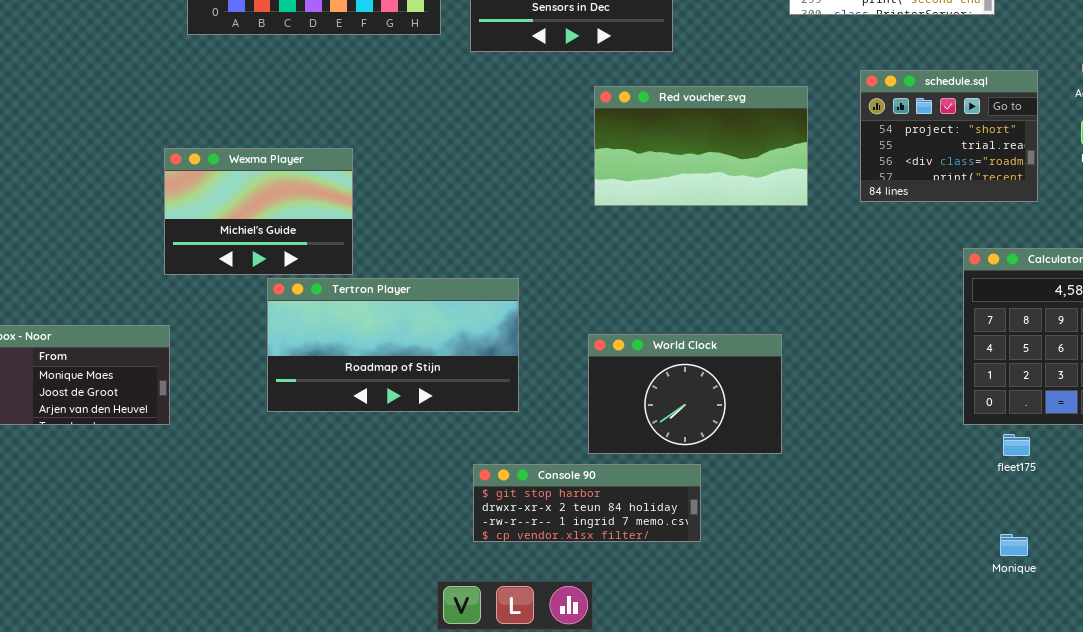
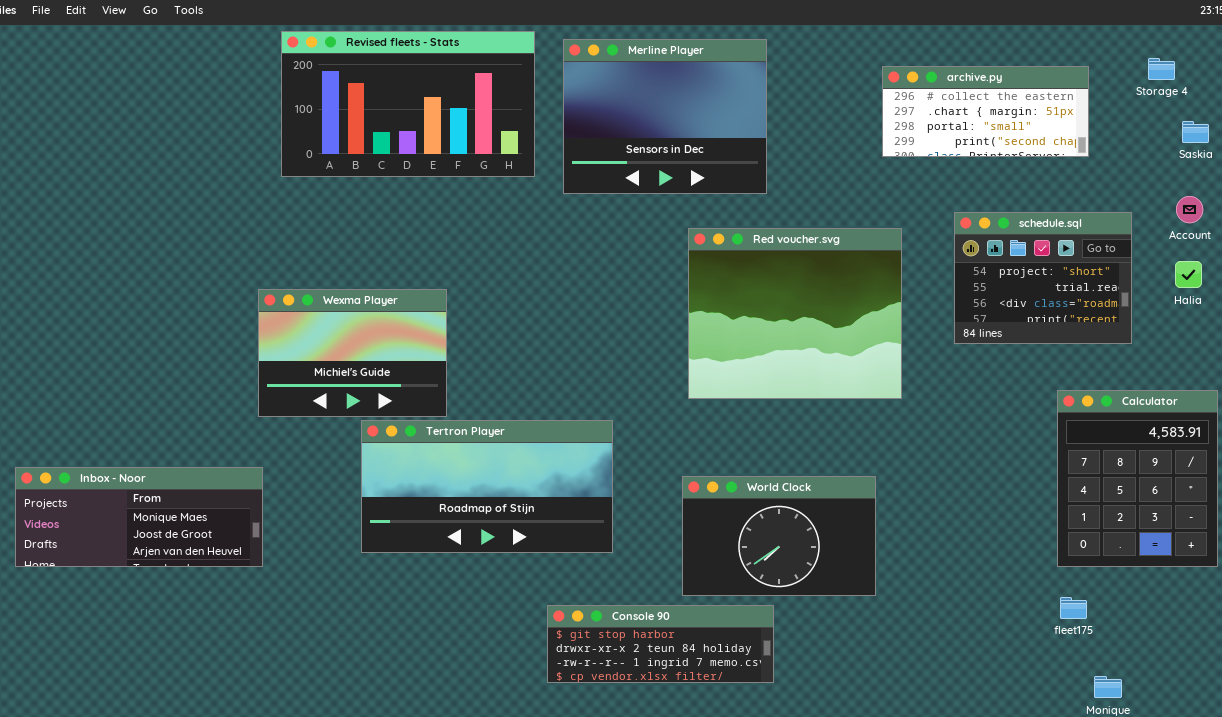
Red voucher.svg: [594,86,808,206] -> [688,228,902,399], resized
fleet175: [1003,434,1030,456] -> [1060,597,1087,619], moved
Console 90: [473,464,701,542] -> [547,605,774,683], moved

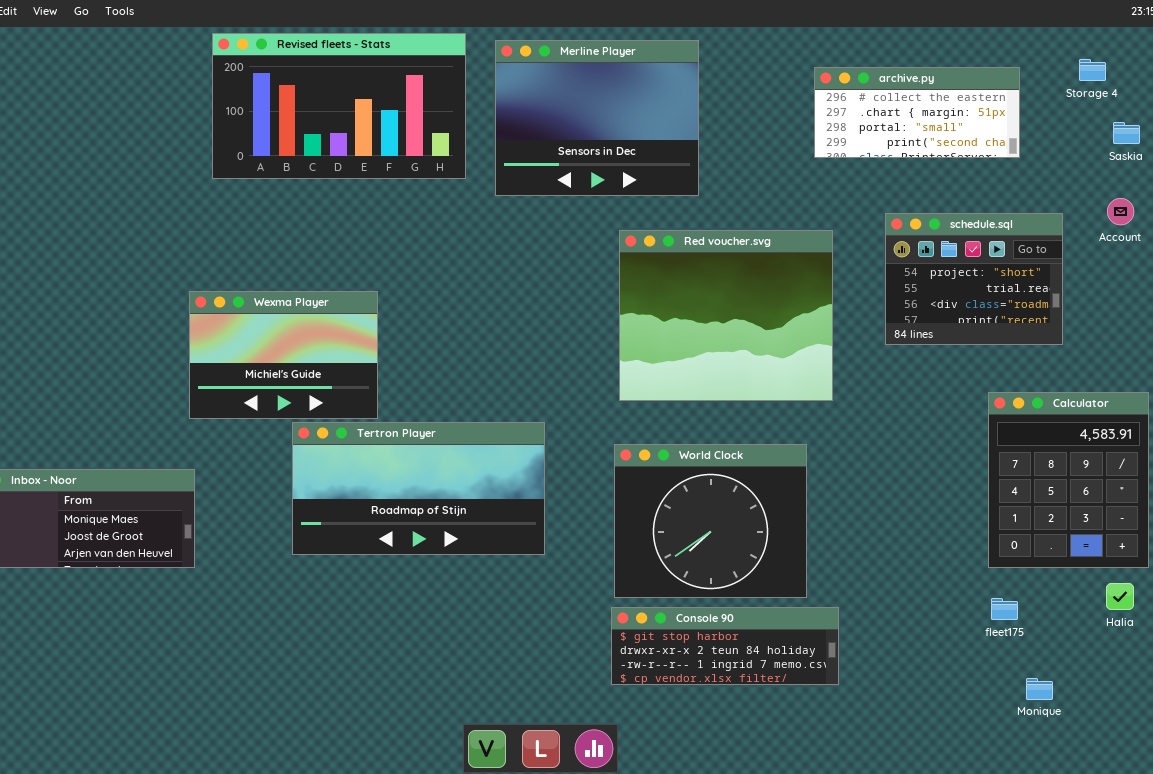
Halia: [1175,261,1202,288] -> [1106,583,1134,610], moved
World Clock: [682,476,876,596] -> [614,444,807,598], resized
Console 90: [547,605,774,683] -> [611,607,839,685], moved

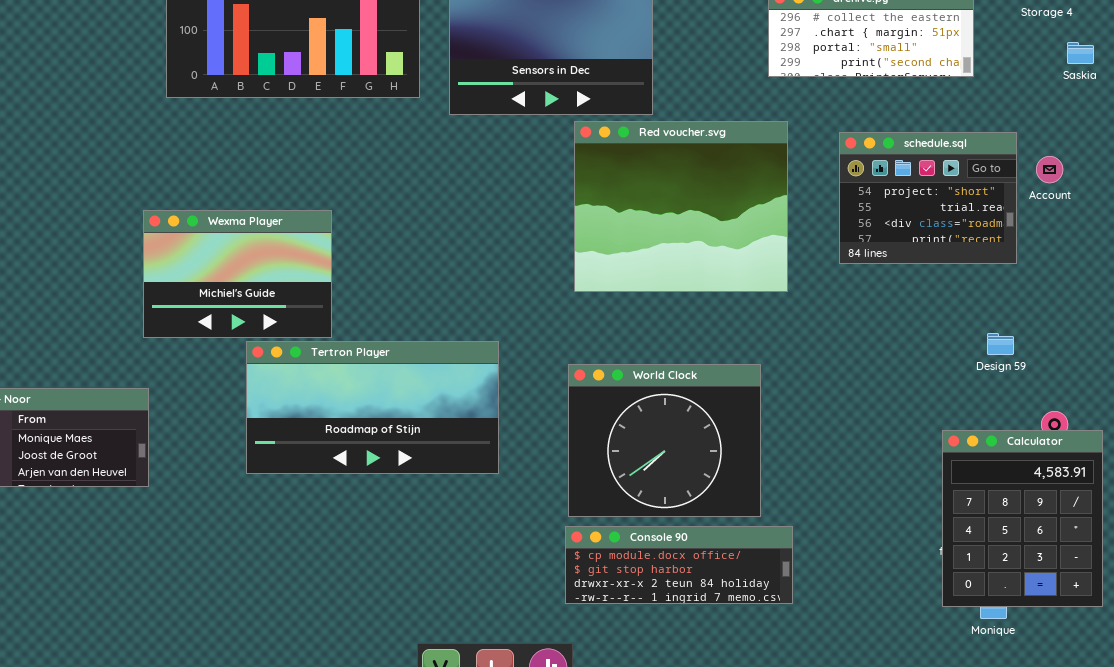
Account: [1107,198,1134,225] -> [1036,156,1063,183], moved
Red voucher.svg: [619,230,833,401] -> [574,121,788,292], moved
Calculator: [988,392,1149,568] -> [942,430,1103,607], moved
Console 90: [611,607,839,685] -> [565,526,793,604], scrolled up 1 row

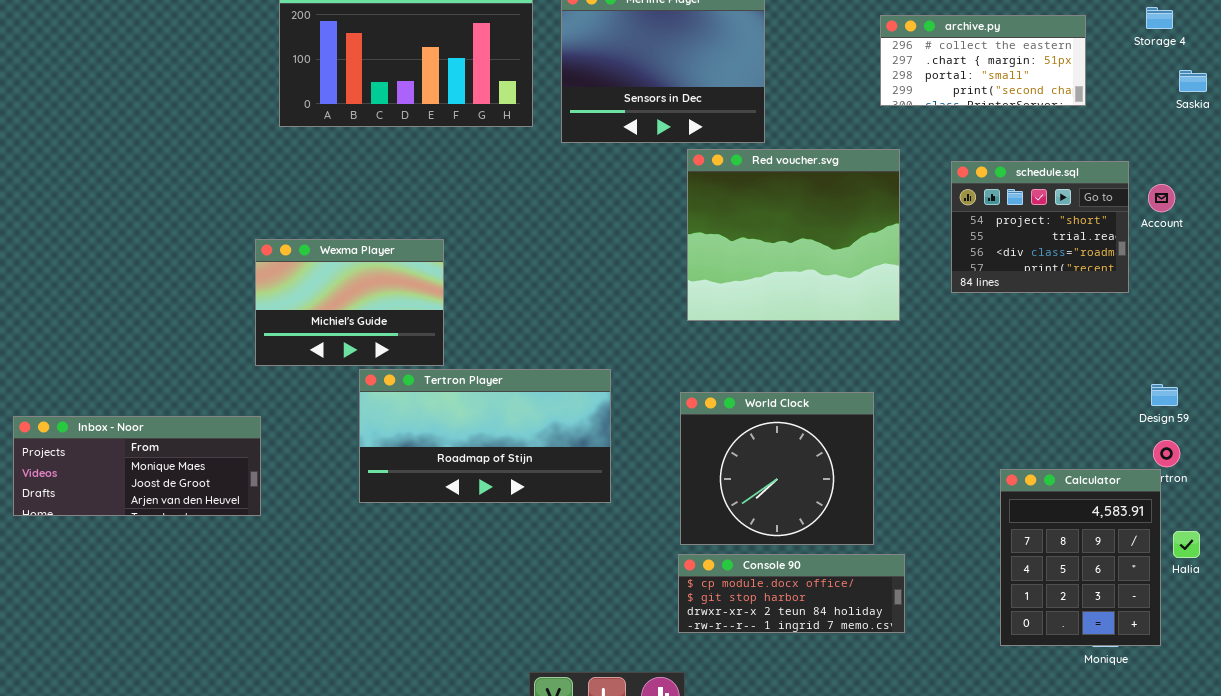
Design 59: [987,333,1014,355] -> [1151,384,1178,406], moved
Calculator: [942,430,1103,607] -> [1000,469,1161,646], moved

